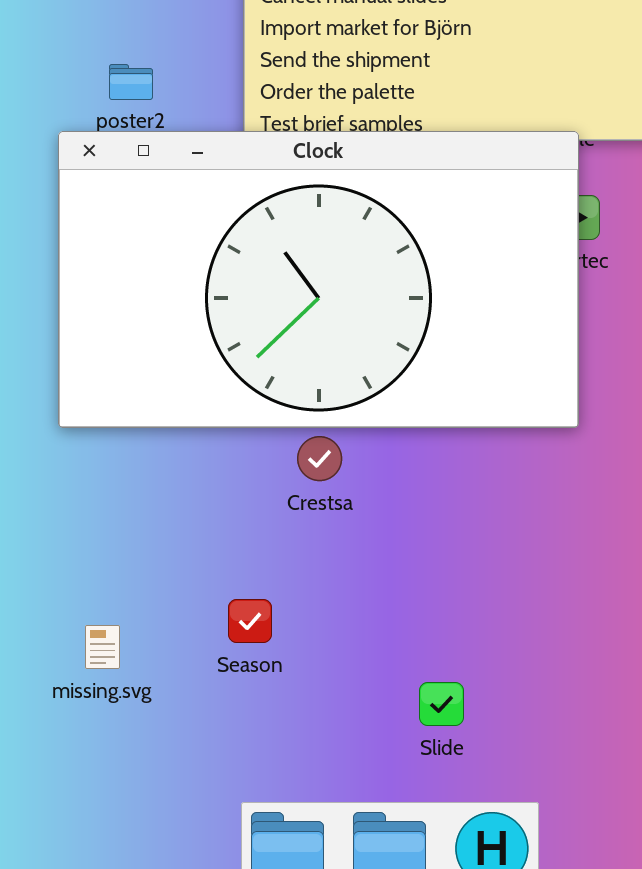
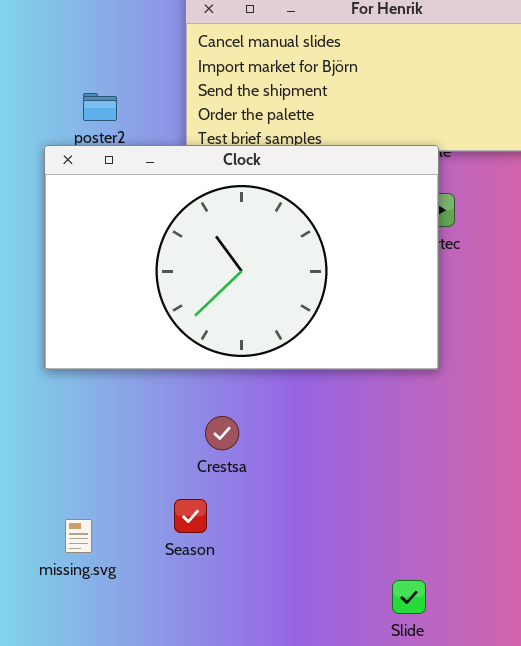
Crestsa: [297,436,342,481] -> [205,416,239,450], moved
Slide: [419,682,464,726] -> [392,580,426,614], moved

